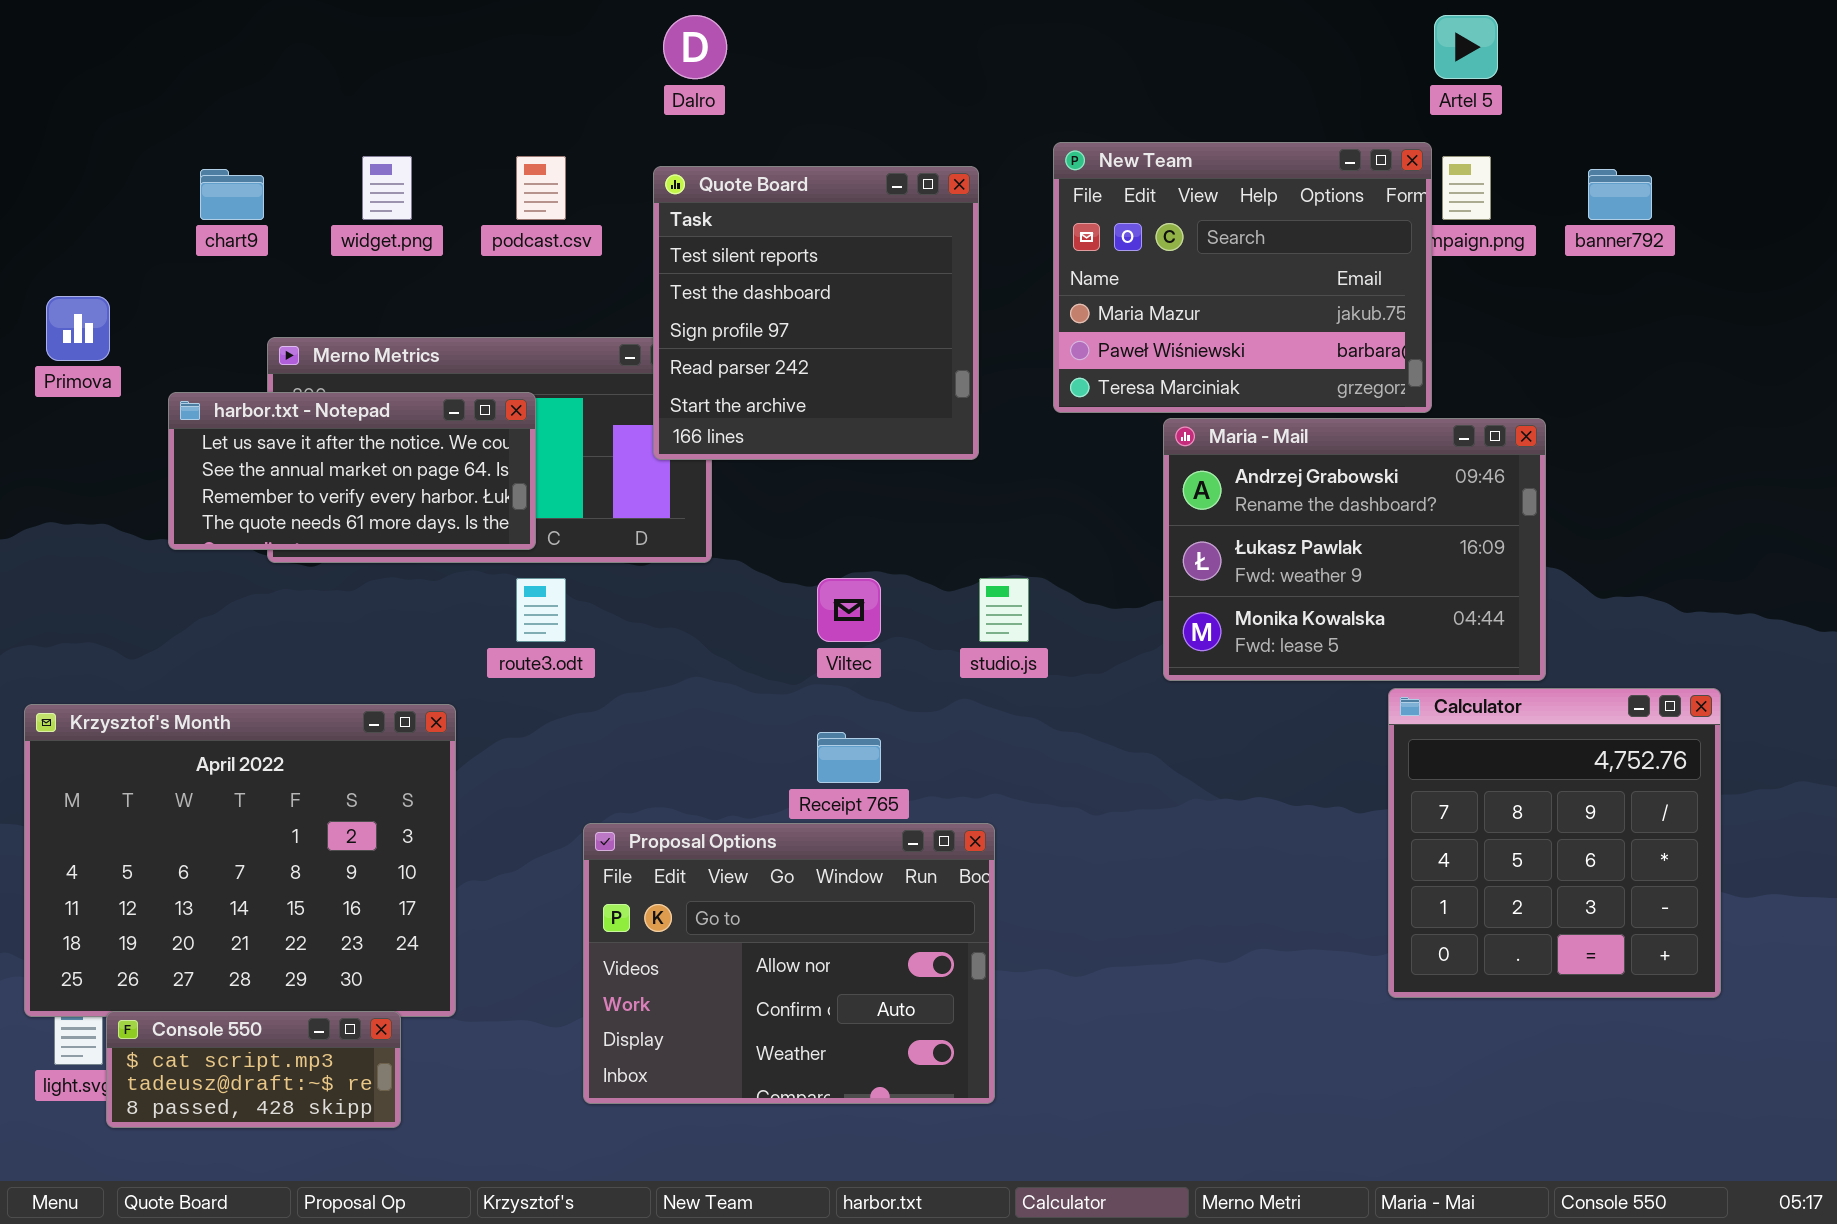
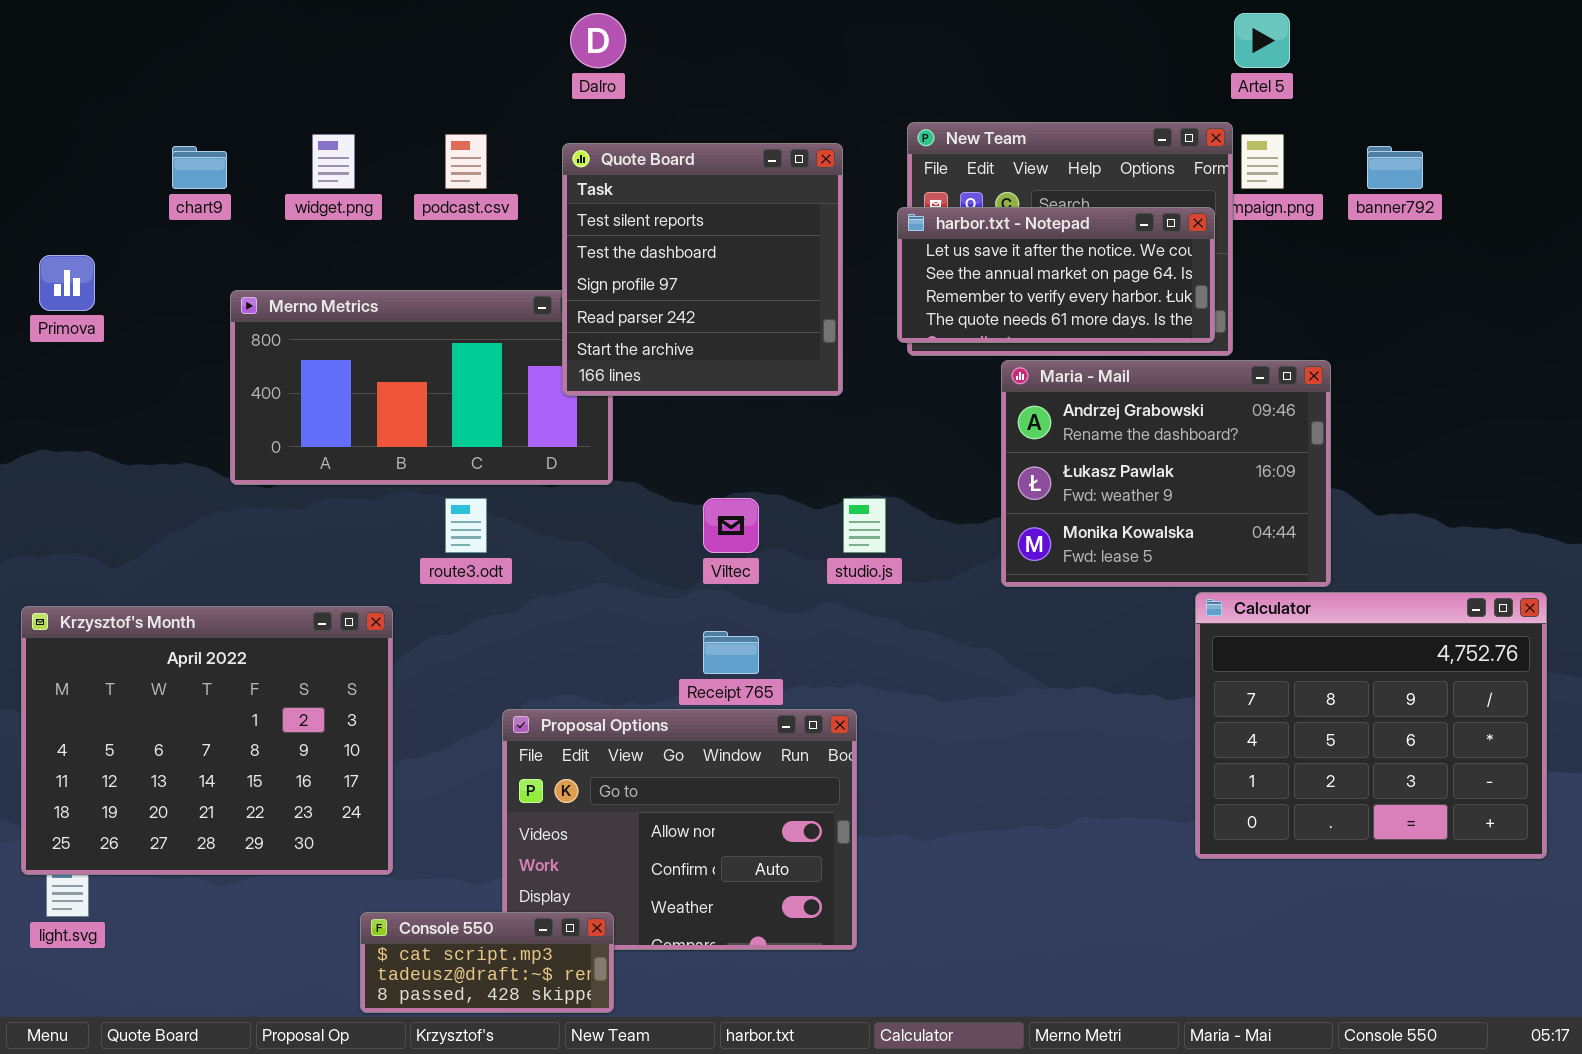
harbor.txt - Notepad: [168,392,536,550] -> [897,207,1215,343], moved
Calculator: [1388,688,1721,998] -> [1195,592,1547,859], resized
Console 550: [106,1011,401,1128] -> [360,912,614,1013], moved

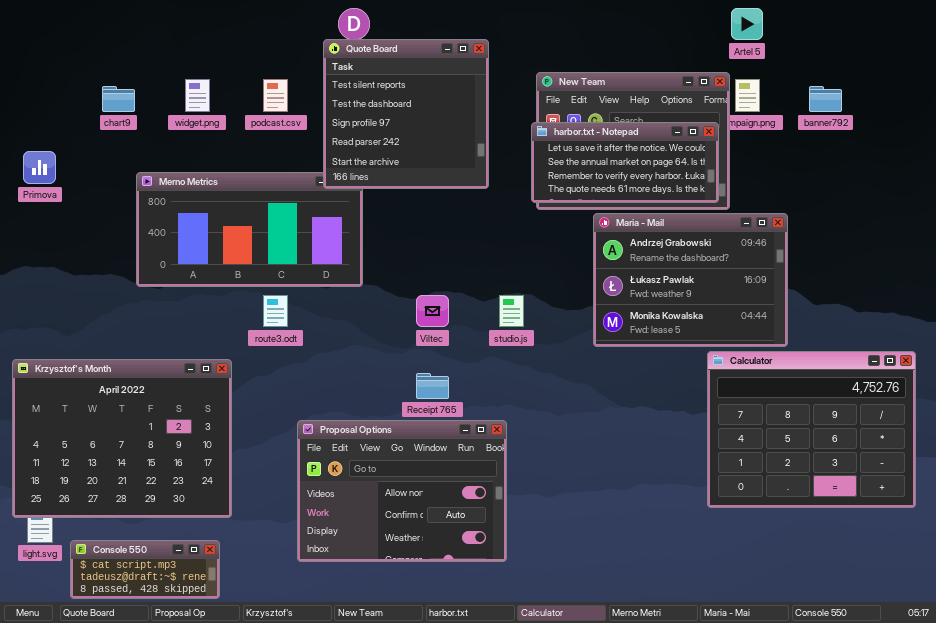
Quote Board: [562,143,843,396] -> [323,39,489,189], moved
Console 550: [360,912,614,1013] -> [70,540,220,599], moved

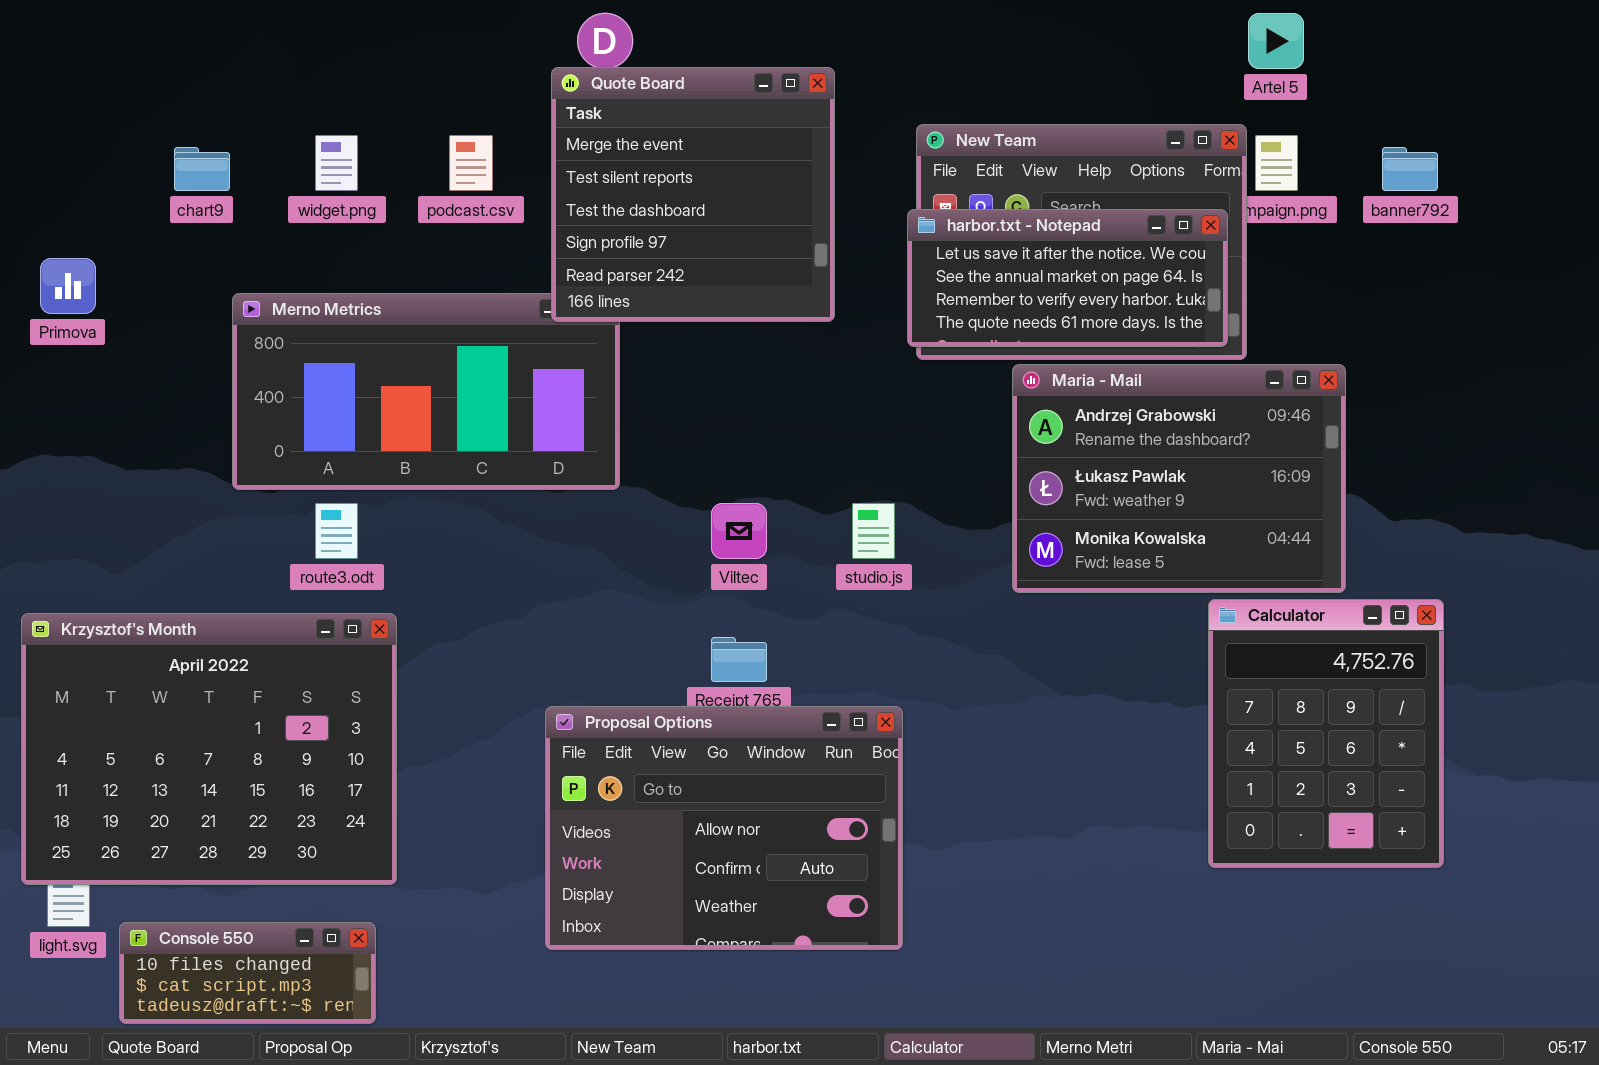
Quote Board: [323,39,489,189] -> [551,67,835,322], scrolled up 1 row
route3.odt: [263,295,288,327] -> [315,503,358,559], moved
Calculator: [707,351,916,508] -> [1208,599,1444,868], resized
Proposal Options: [297,420,507,562] -> [545,706,903,950], moved
Console 550: [70,540,220,599] -> [119,922,376,1024], scrolled up 1 row

